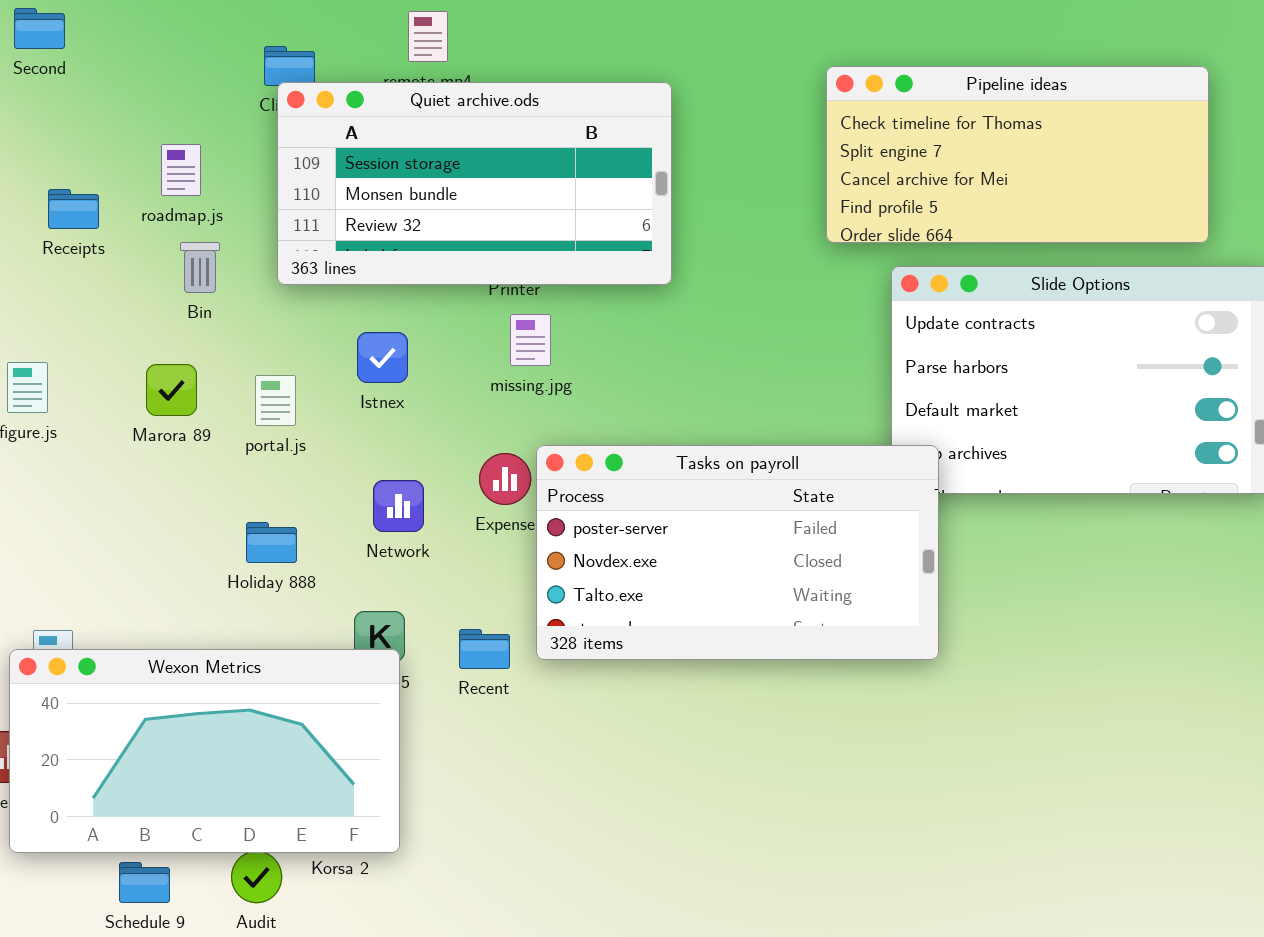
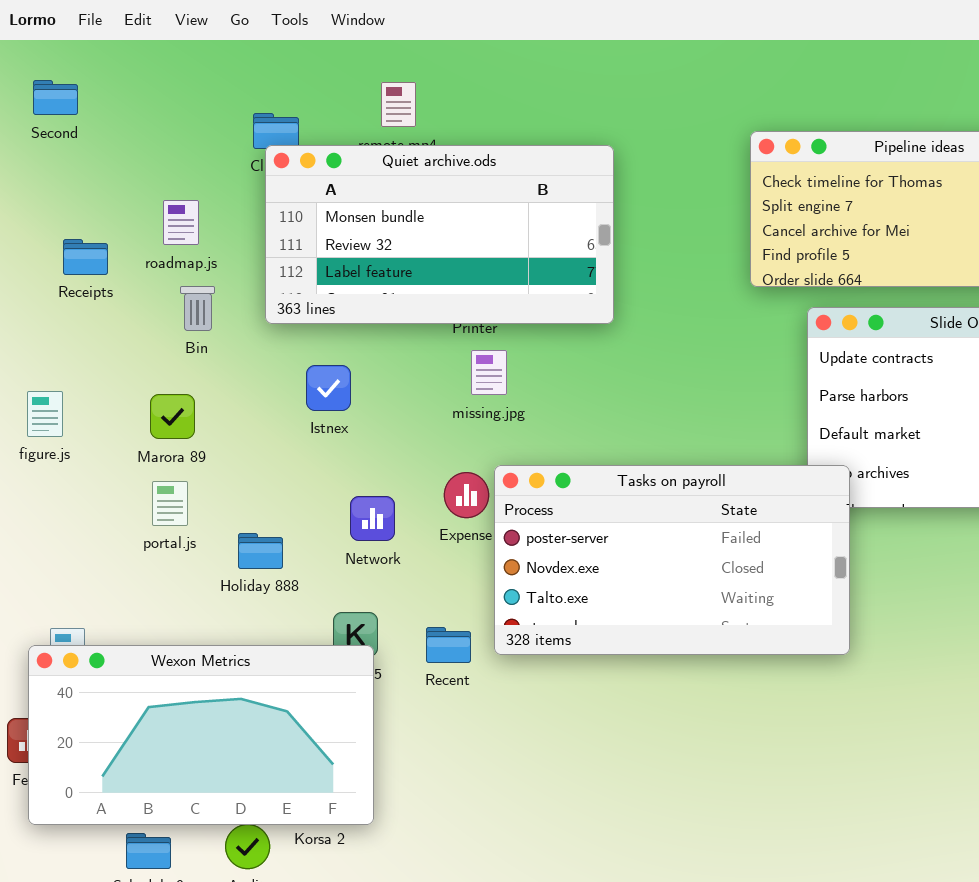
Quiet archive.ods: [277,82,672,285] -> [265,145,614,324], scrolled down 1 row
Istnex: [357,332,408,383] -> [306,365,351,411], moved
portal.js: [255,375,296,426] -> [152,481,188,526], moved

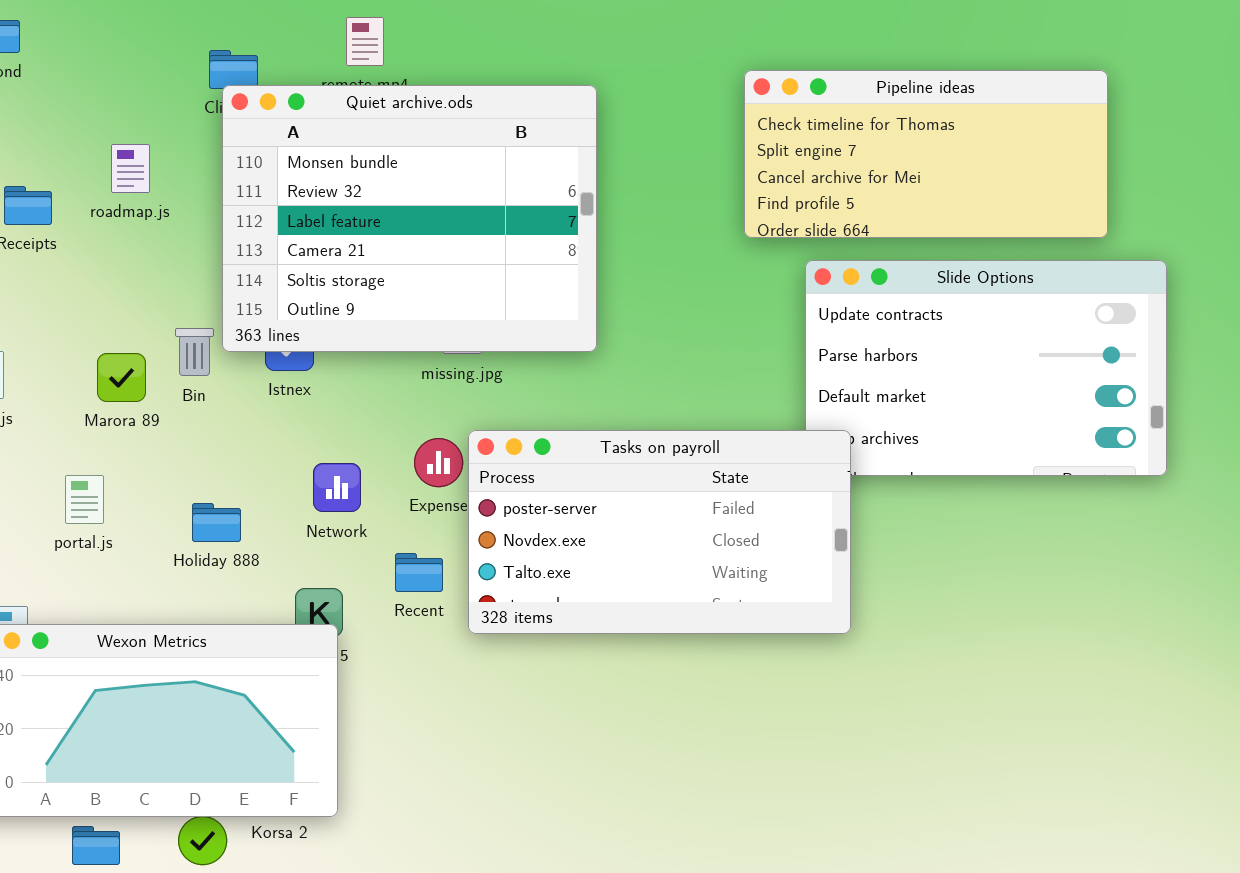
Quiet archive.ods: [265,145,614,324] -> [222,85,597,352], resized
Bin: [180,286,215,331] -> [175,328,214,376], moved
portal.js: [152,481,188,526] -> [65,475,104,524], moved
Recent: [426,627,471,663] -> [395,553,443,592], moved

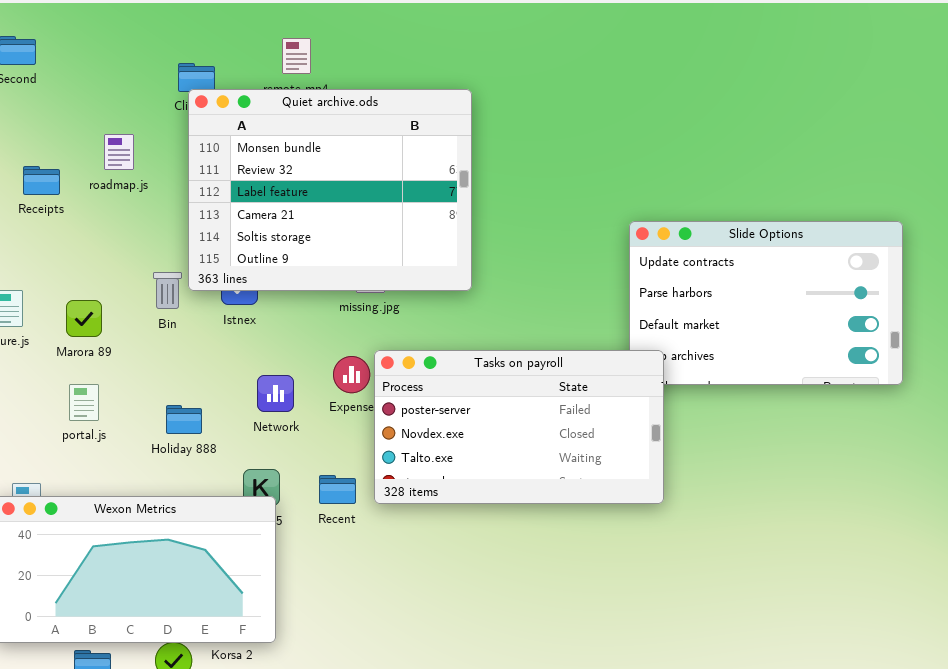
Pipeline ideas: [744,70,1108,238] -> none, closed
Marora 89: [97,353,146,402] -> [66,300,102,337], moved
Recent: [395,553,443,592] -> [319,475,356,504], moved

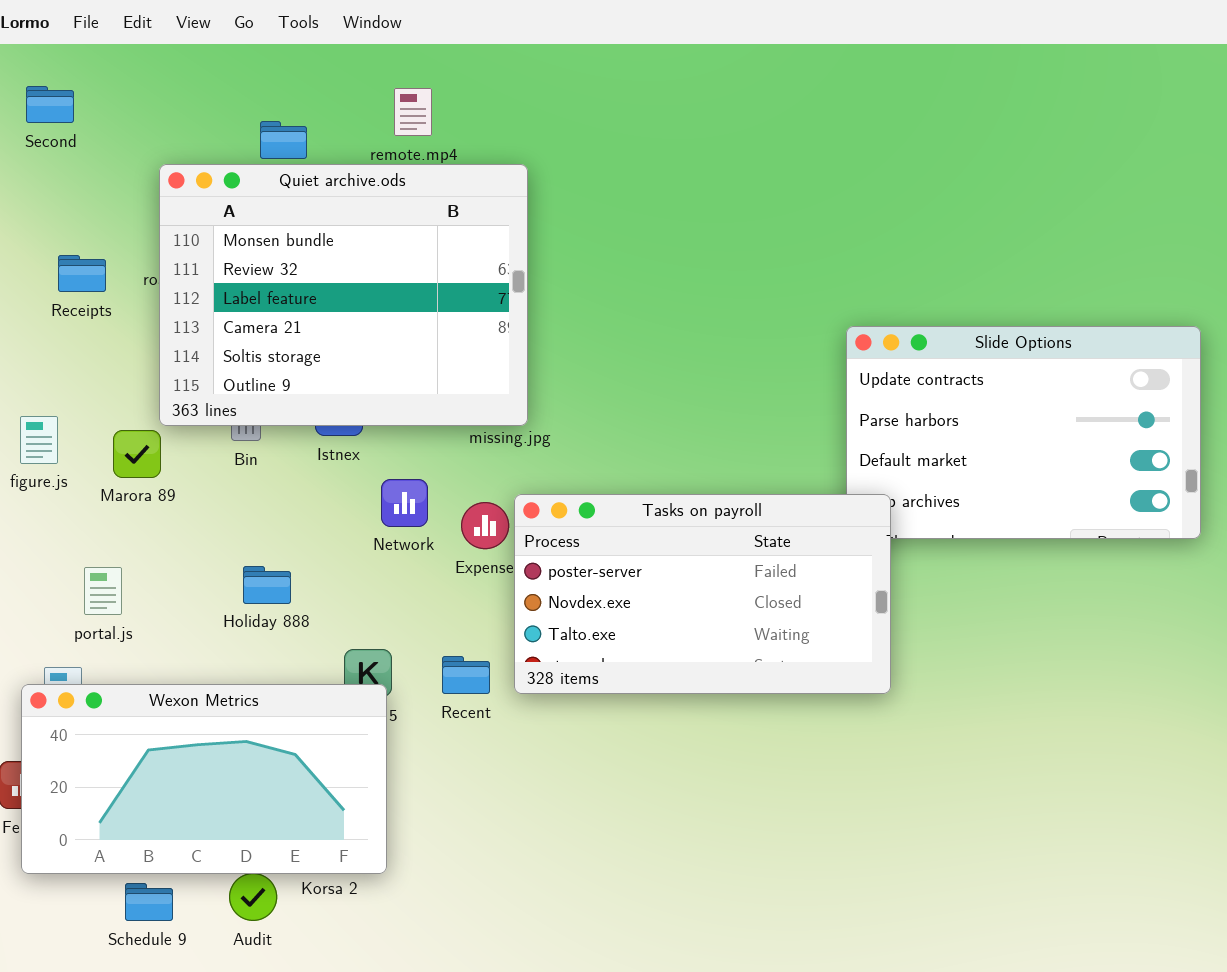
Quiet archive.ods: [188,89,472,291] -> [159,164,528,426], moved
Network: [257,375,294,412] -> [381,479,428,527], moved
portal.js: [69,384,99,421] -> [84,567,122,615], moved

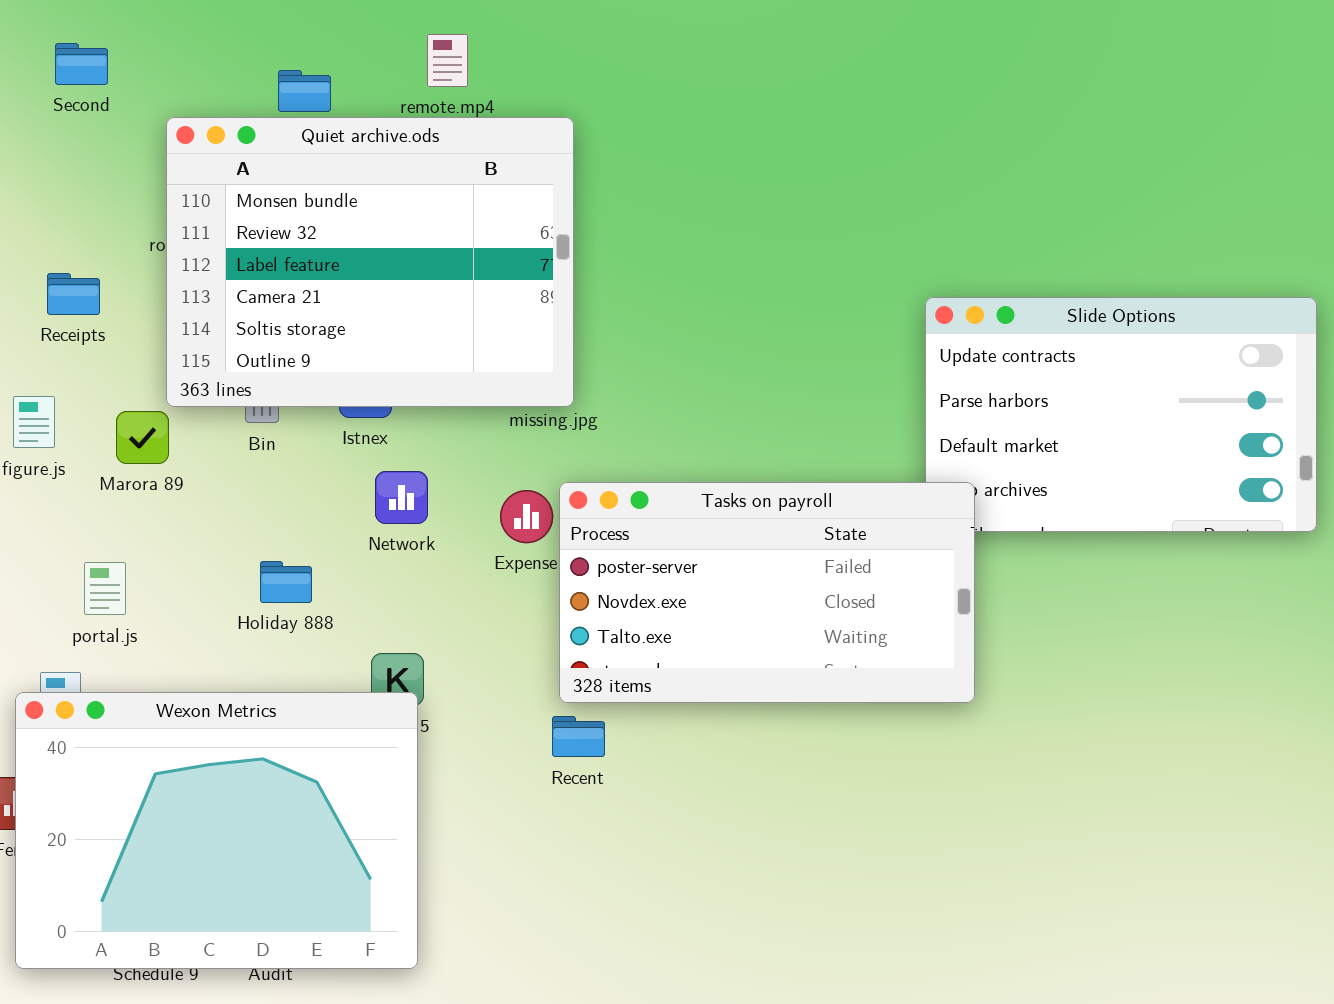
Second: [26,86,74,123] -> [55,43,108,85], moved
Receipts: [58,255,106,292] -> [47,273,100,315], moved
Network: [381,479,428,527] -> [375,471,428,524], moved
Recent: [442,656,490,694] -> [552,716,605,757], moved
Wexon Metrics: [21,684,387,874] -> [15,692,418,969], resized

